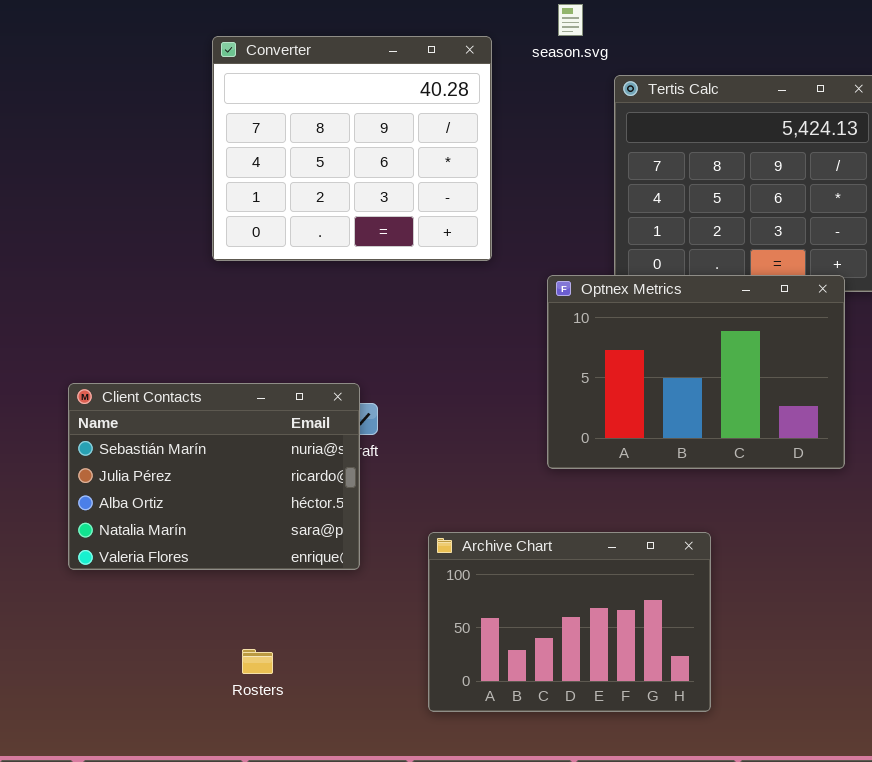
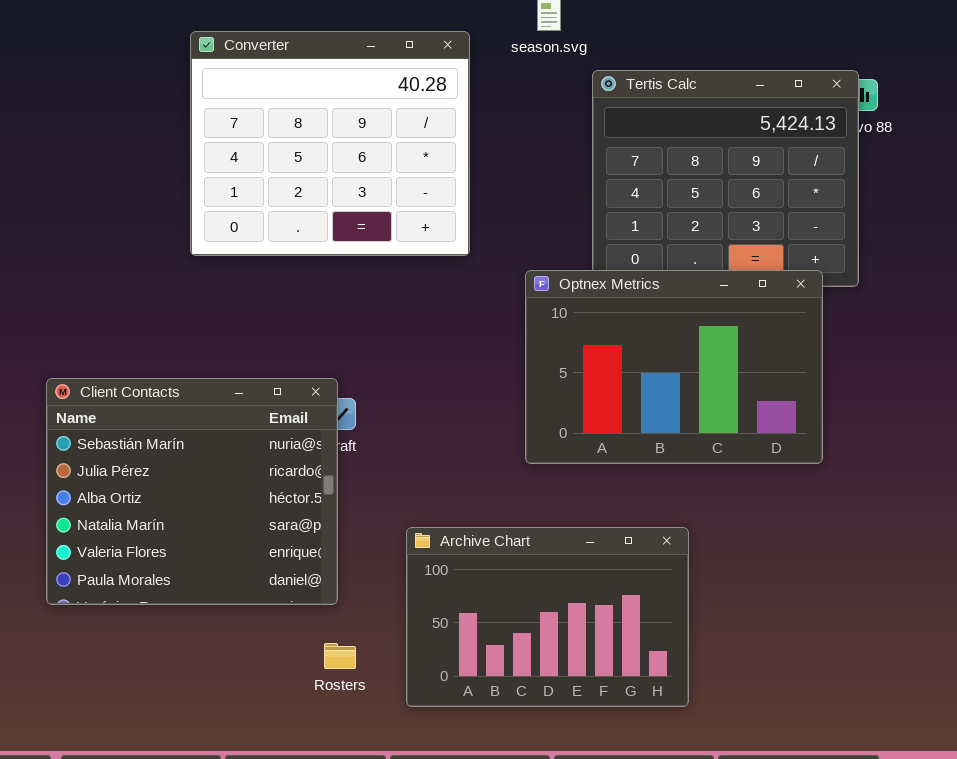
Client Contacts: [68,383,360,570] -> [46,378,338,605], resized
Rosters: [242,649,273,674] -> [324,643,356,669], moved

